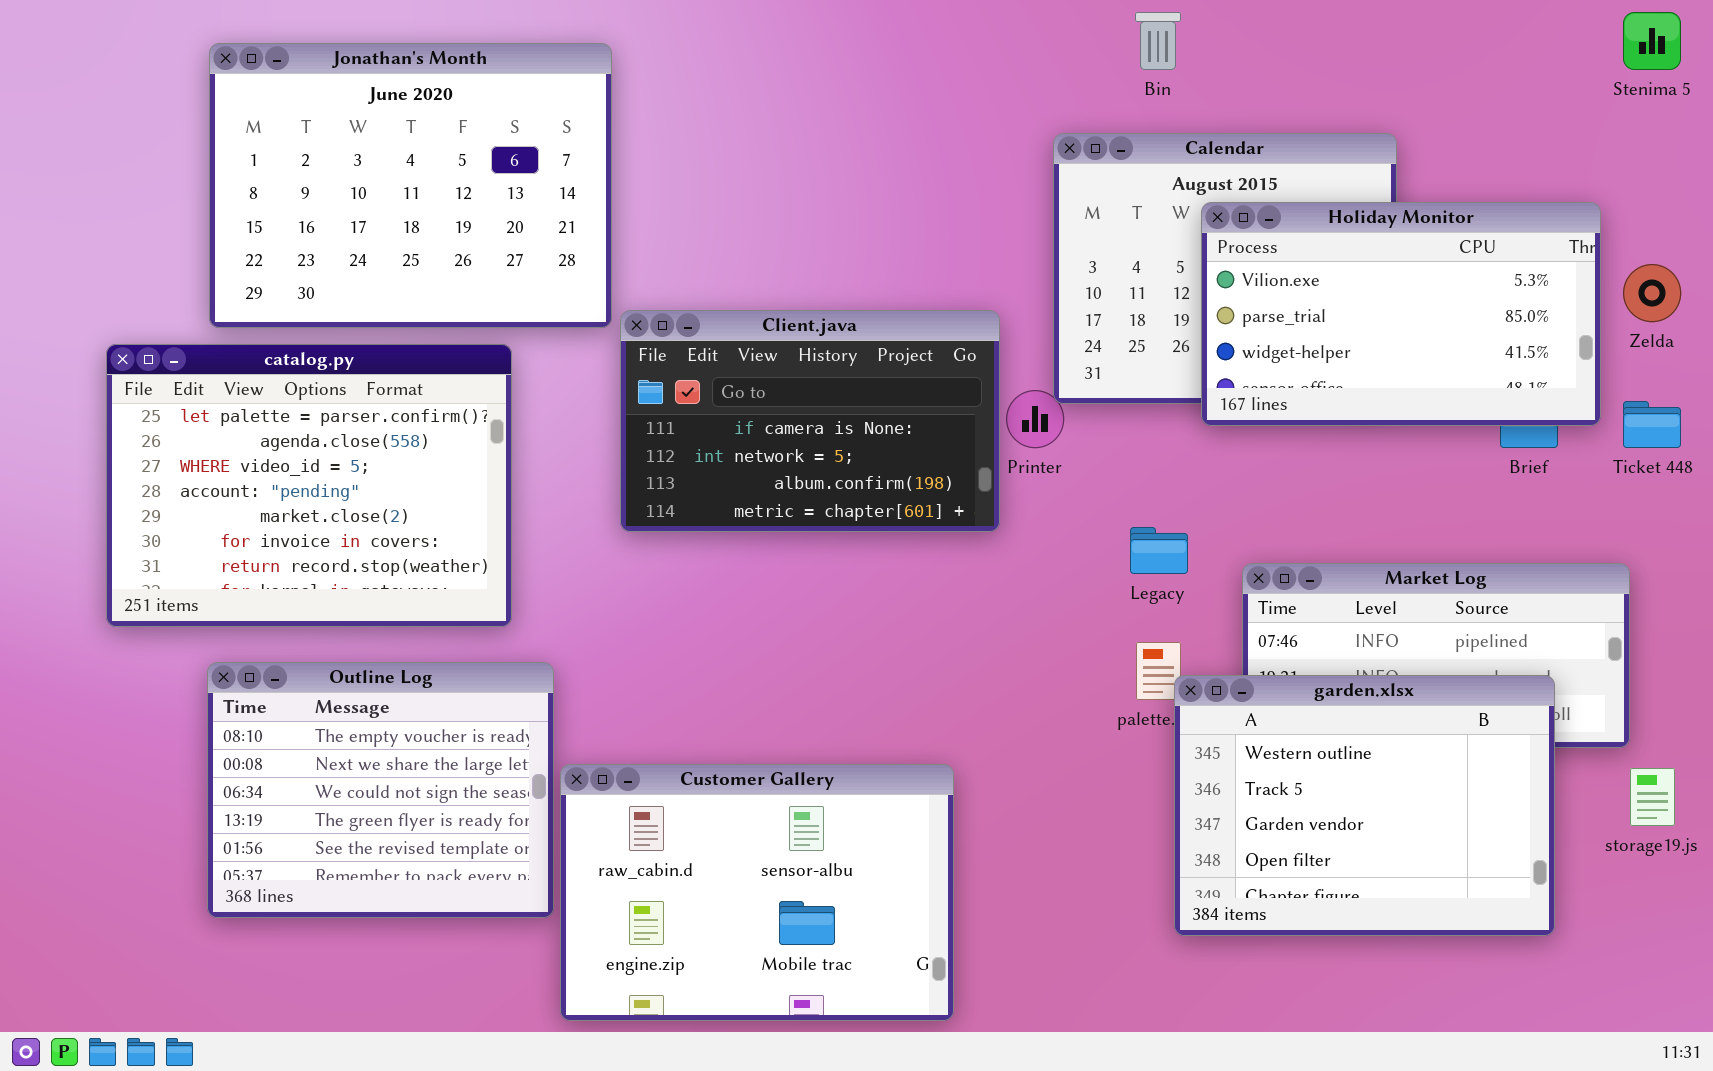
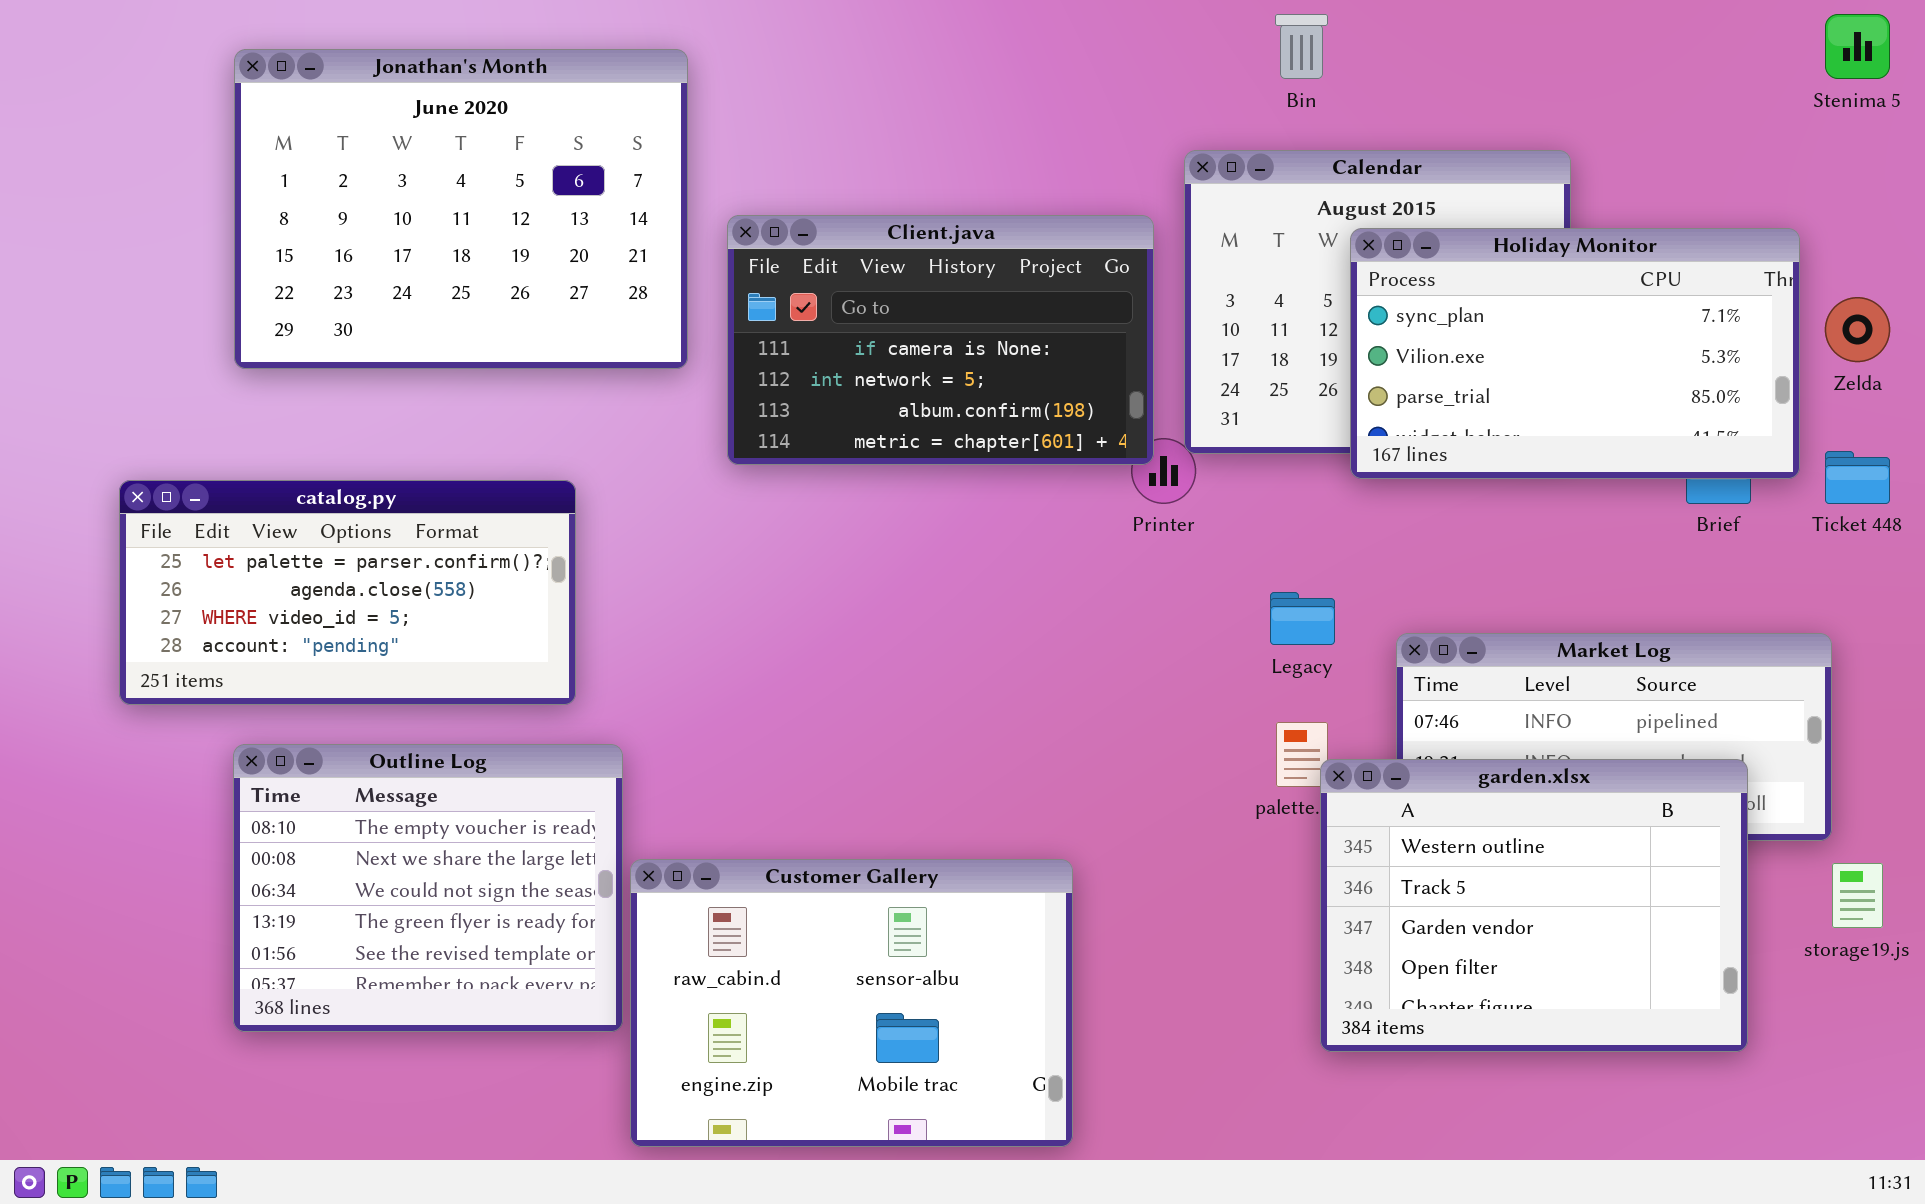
Holiday Monitor: [1201,202,1601,426] -> [1350,228,1800,479], scrolled up 1 row
Client.java: [620,310,1000,532] -> [727,215,1154,465], moved
catalog.py: [106,344,512,627] -> [119,480,576,705], resized

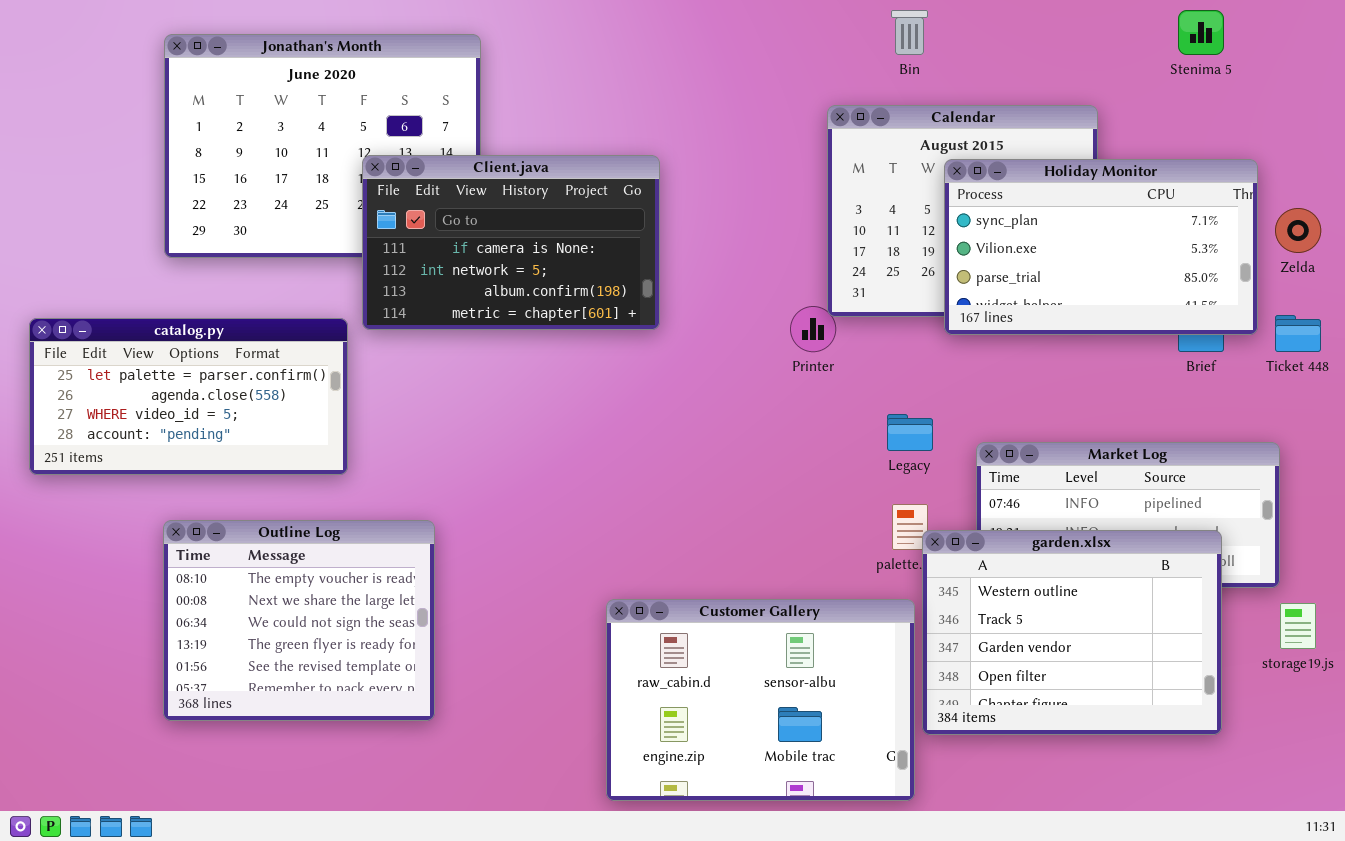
Stenima 5: [1825,14,1890,79] -> [1178,10,1224,55], moved
Client.java: [727,215,1154,465] -> [362,155,660,330], moved
catalog.py: [119,480,576,705] -> [29,318,348,475], moved
Customer Gallery: [630,859,1073,1147] -> [606,599,915,801], moved

